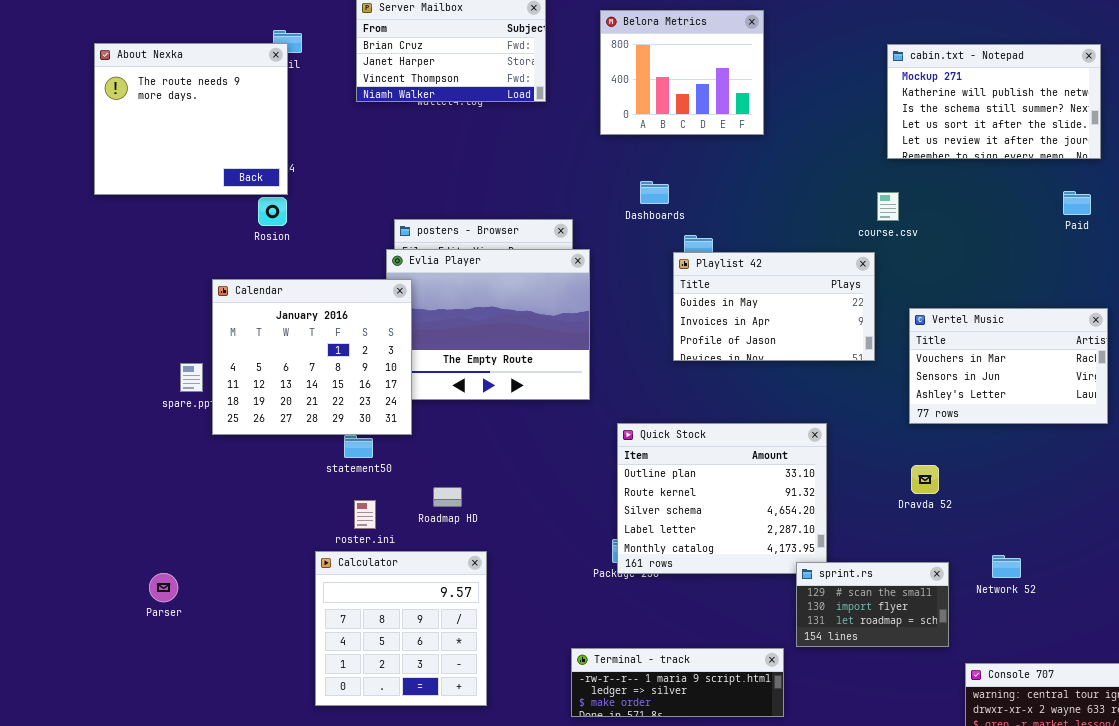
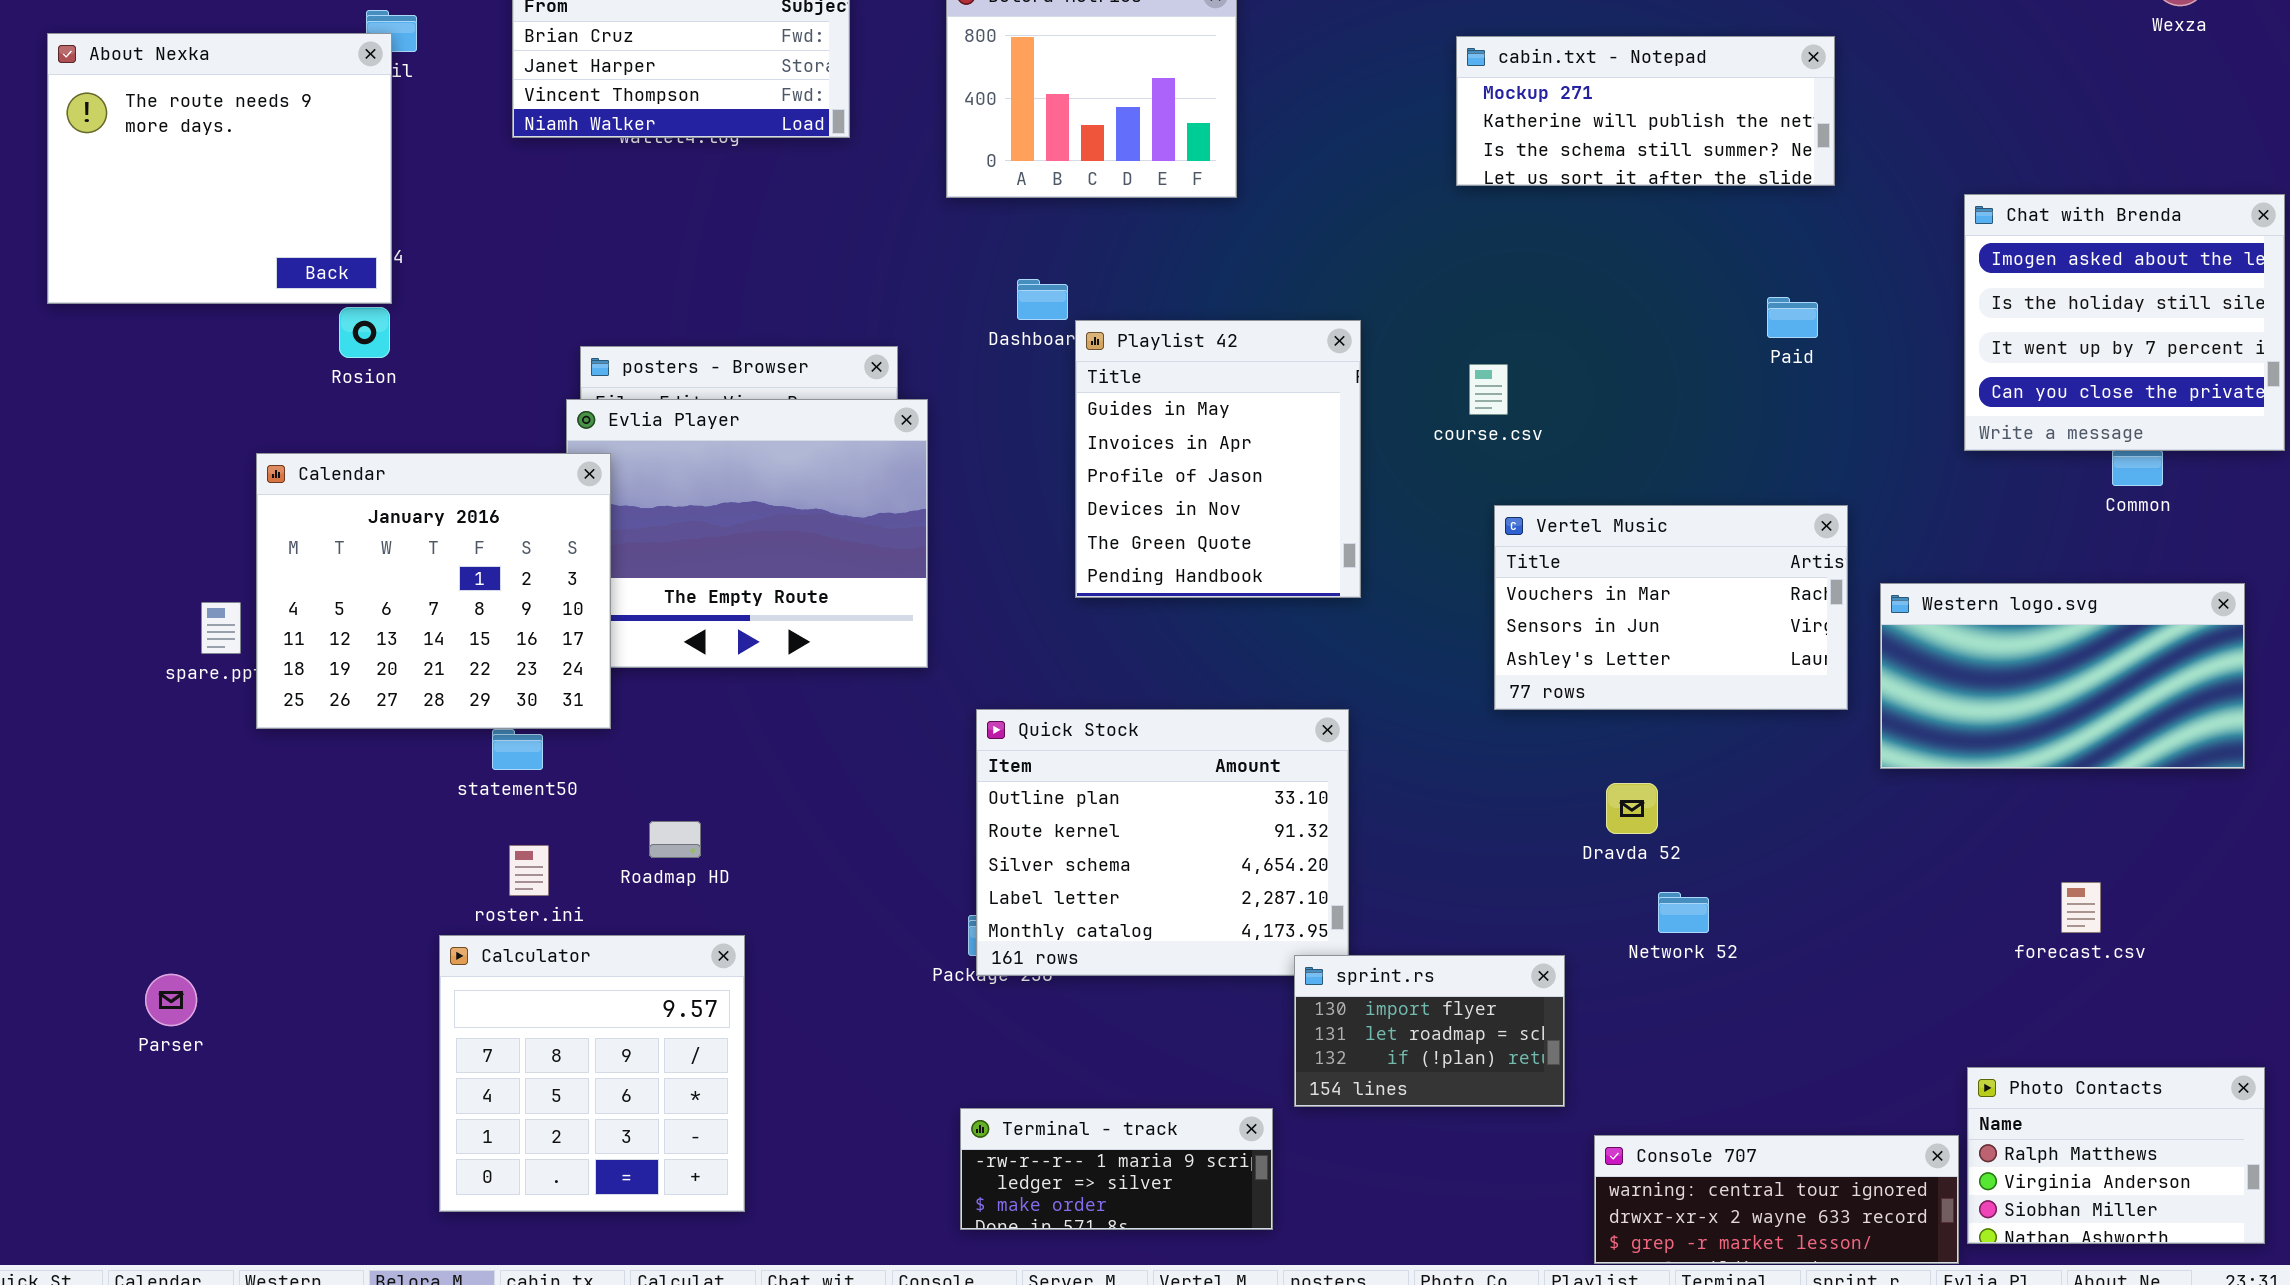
cabin.txt - Notepad: [887,44,1101,159] -> [1456,36,1835,186], resized
course.csv: [877,192,899,221] -> [1469,364,1508,415], moved
Playlist 42: [673,252,875,361] -> [1075,320,1361,598], resized
Dravda 52: [911,465,939,494] -> [1606,783,1658,834], moved
Network 52: [992,555,1021,578] -> [1658,892,1709,933], moved
sprint.rs: [796,562,949,647] -> [1294,955,1565,1107], scrolled down 1 row
Terminal - track: [571,648,784,717] -> [960,1108,1273,1230], resized

